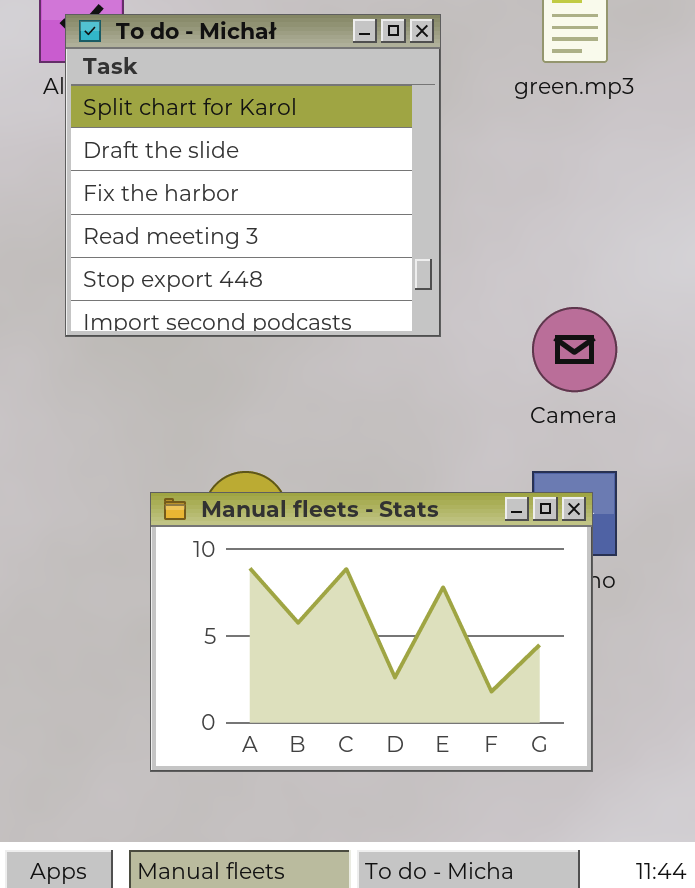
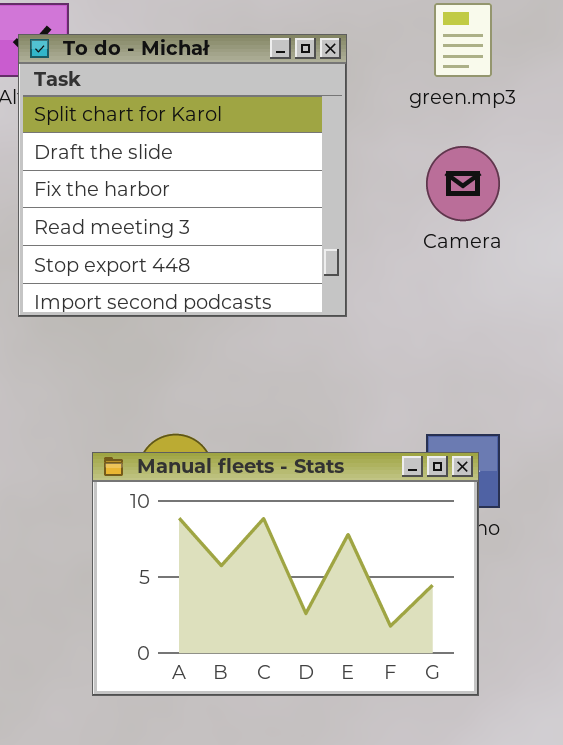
Camera: [532,307,617,392] -> [426,146,500,221], moved

